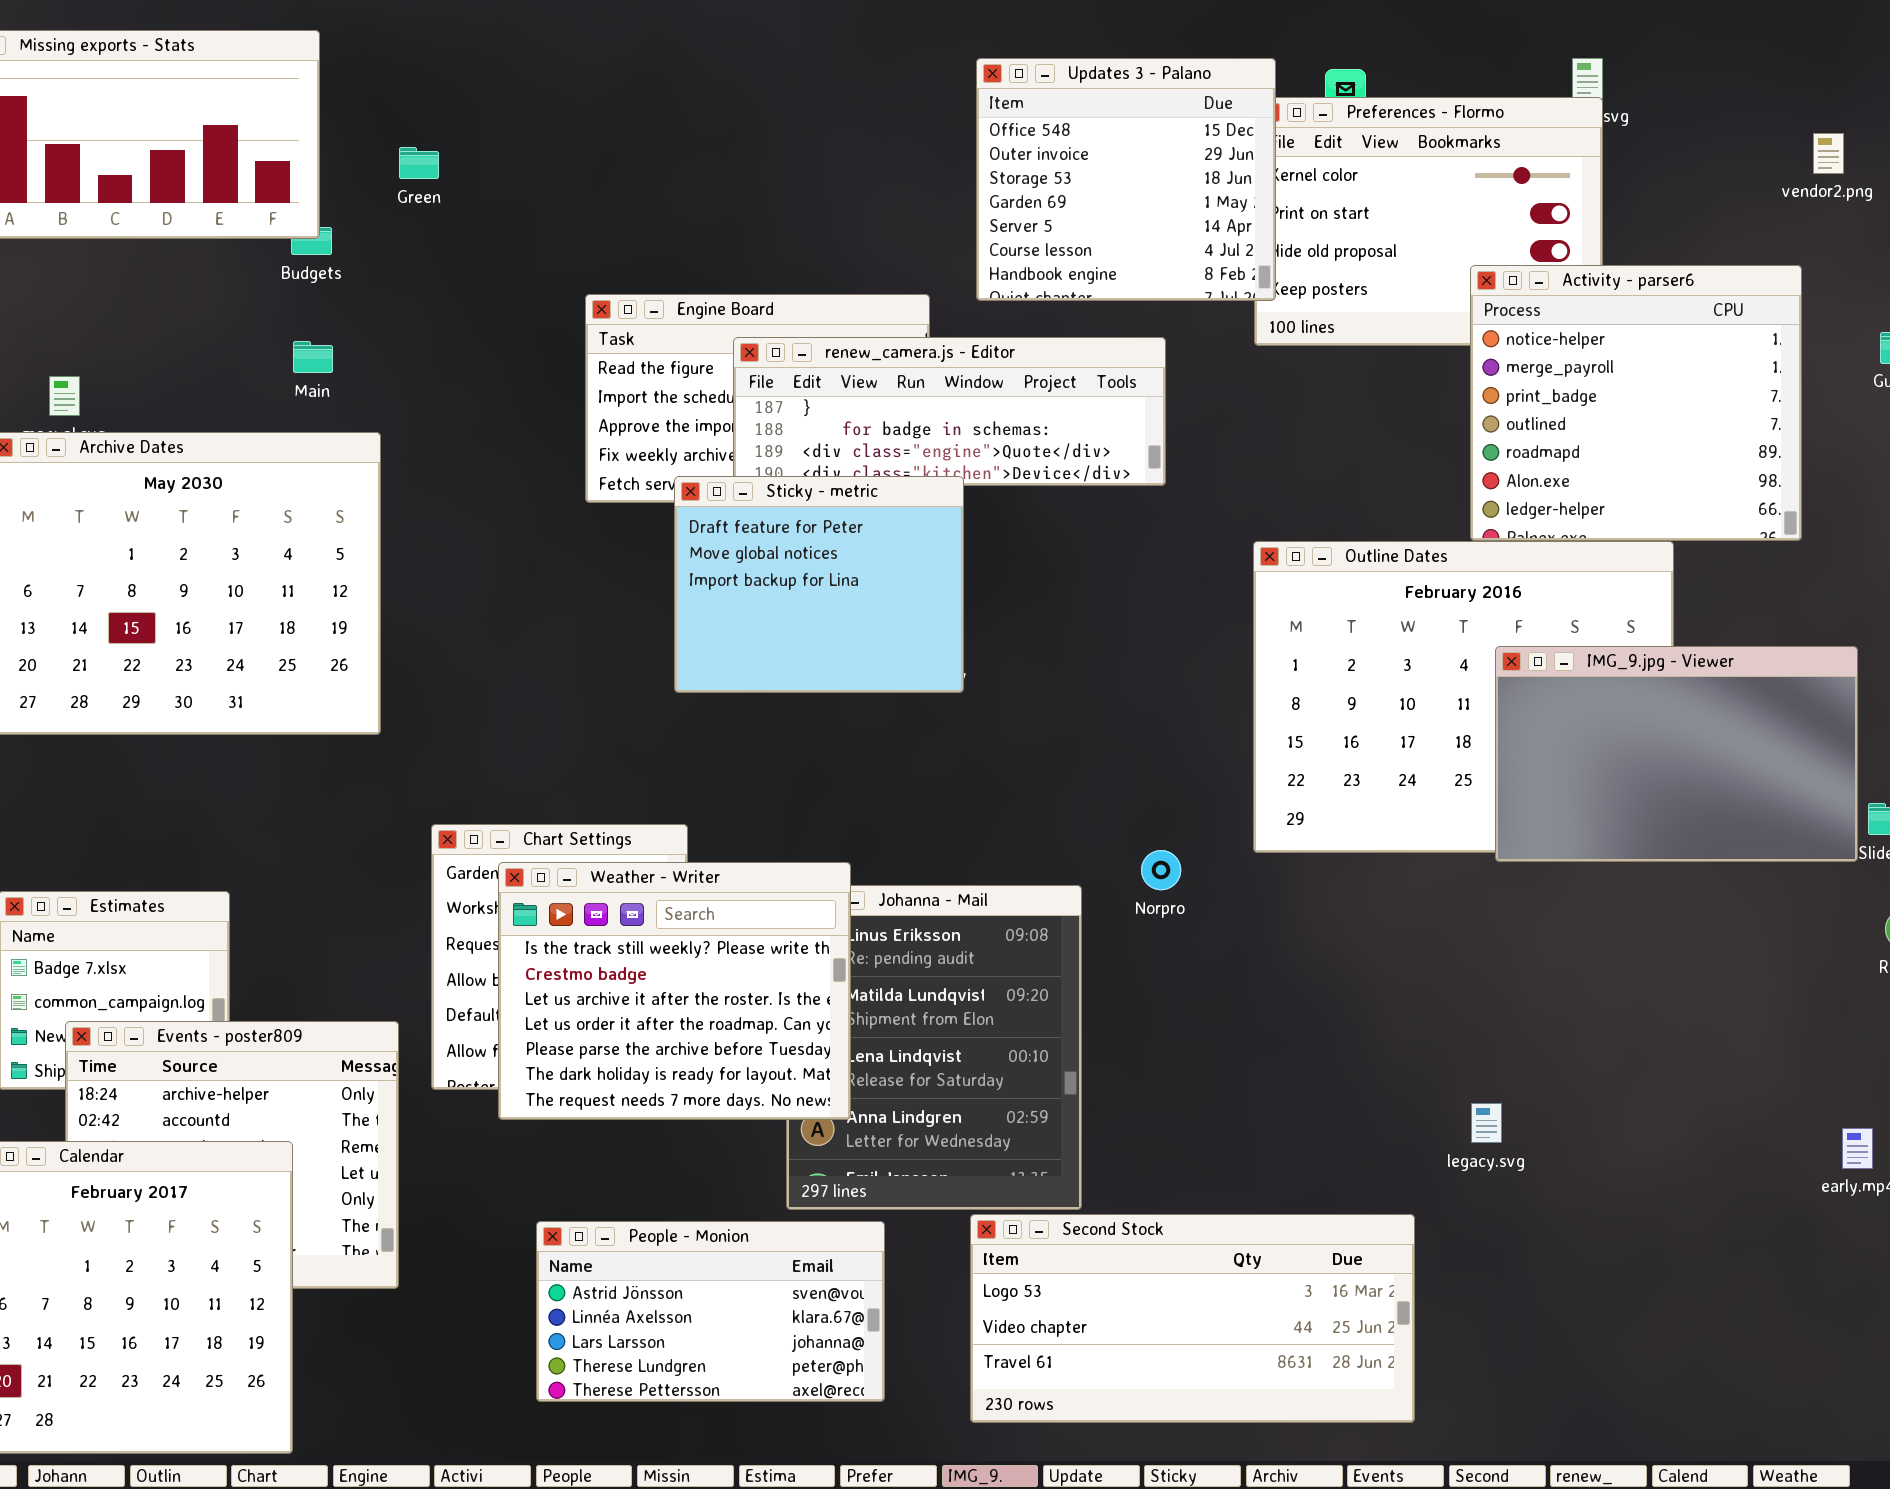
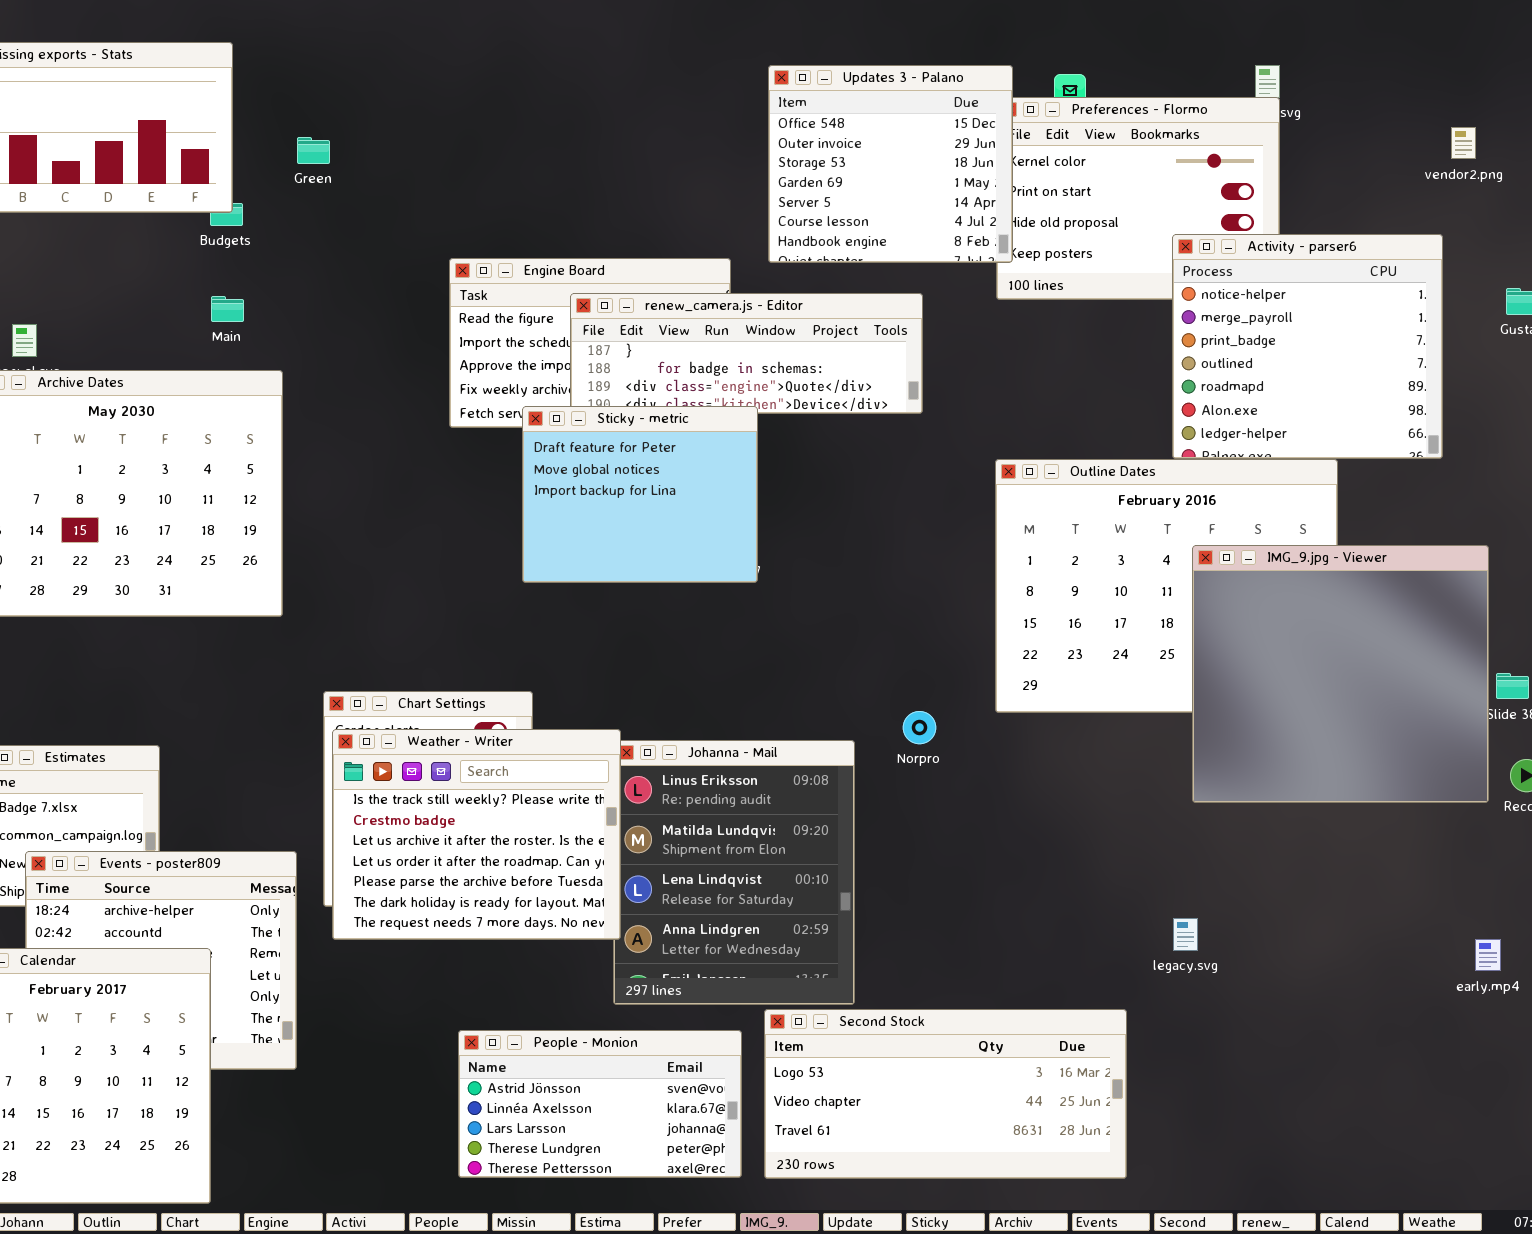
IMG_9.jpg - Viewer: [1495,646,1858,862] -> [1192,545,1489,803], resized
Weather - Writer: [498,862,851,1120] -> [332,729,621,940], moved
People - Monion: [536,1221,885,1402] -> [458,1030,742,1178], moved

